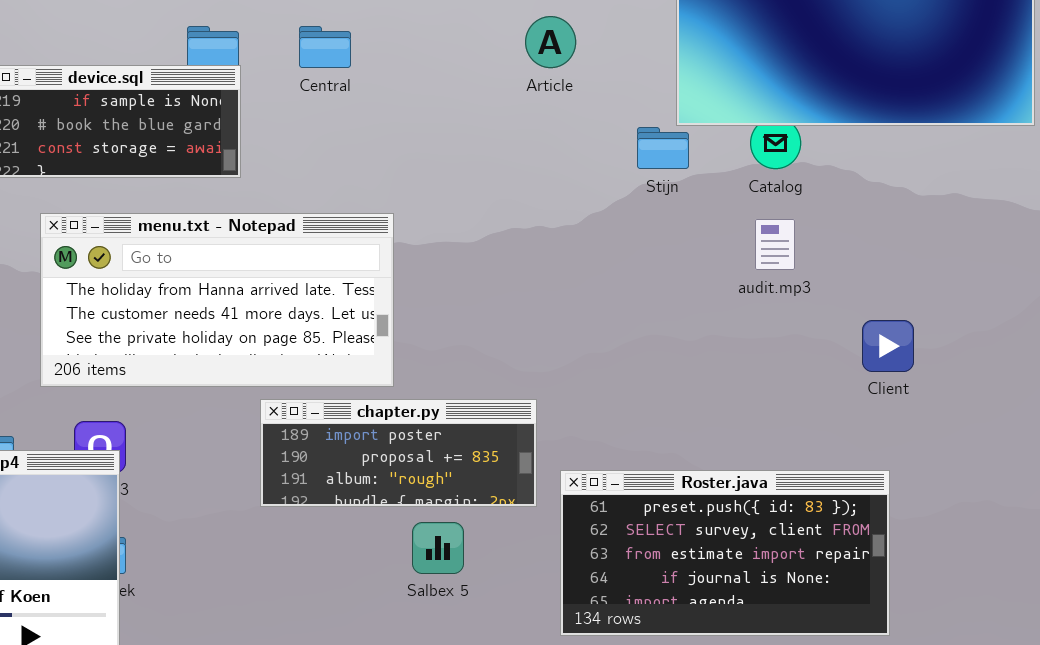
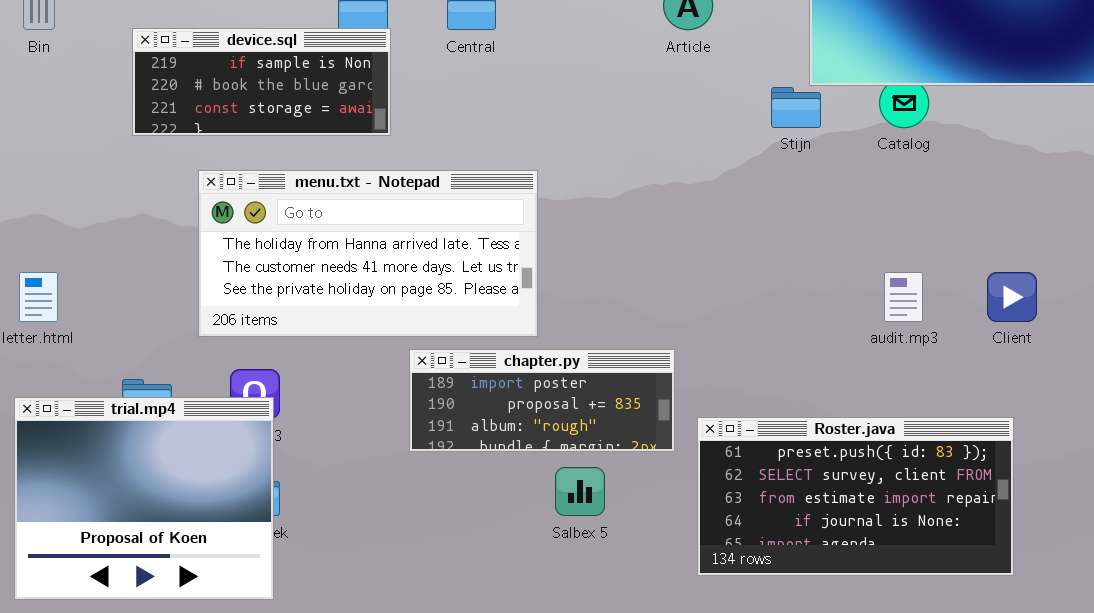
audit.mp3: [755,219,795,270] -> [884,272,923,322], moved

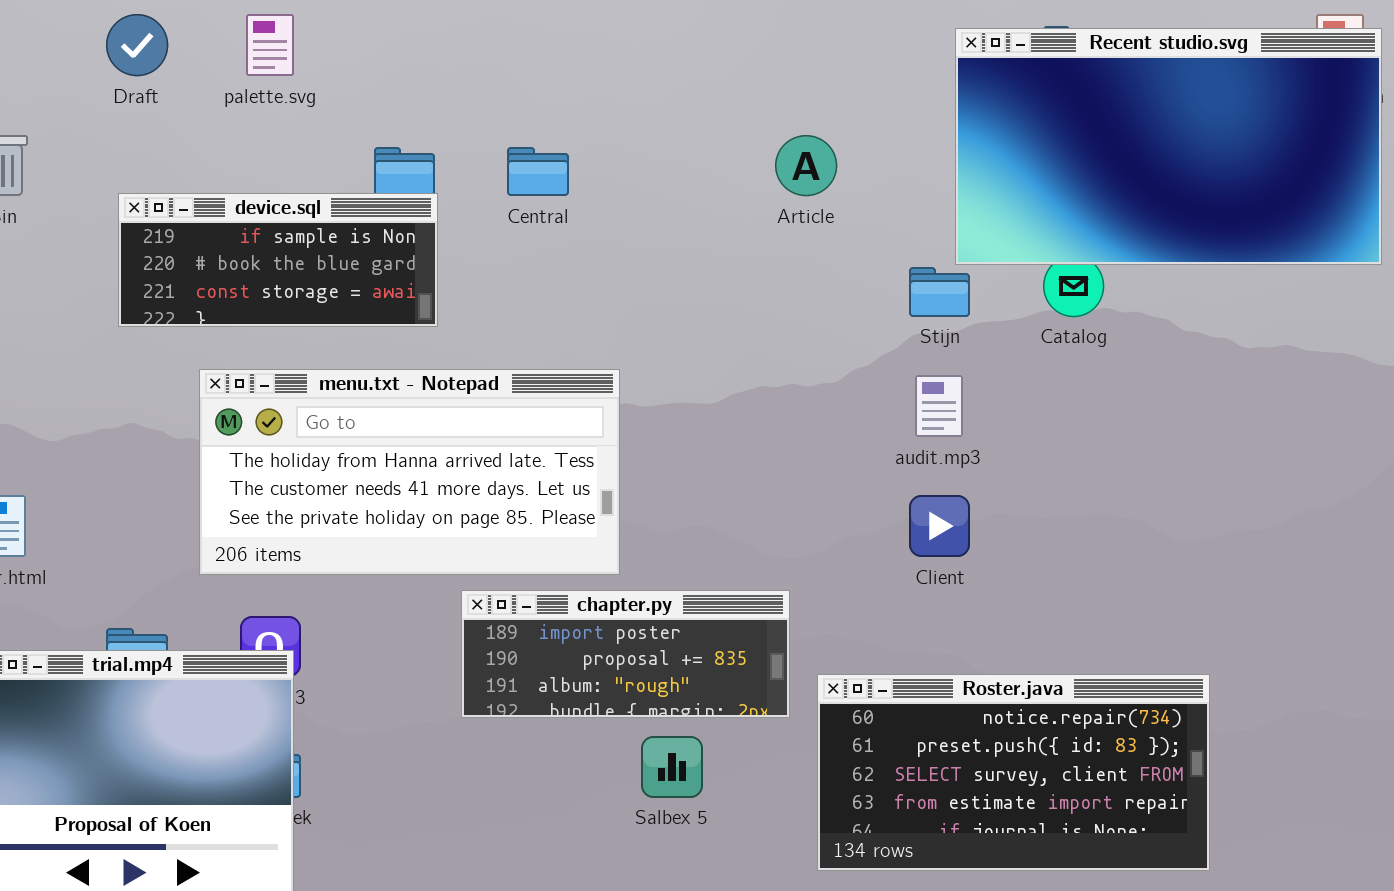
audit.mp3: [884,272,923,322] -> [915,375,963,437], moved
Client: [987,272,1037,322] -> [909,495,970,557], moved
Roster.java: [697,417,1014,576] -> [817,674,1210,871], scrolled up 1 row

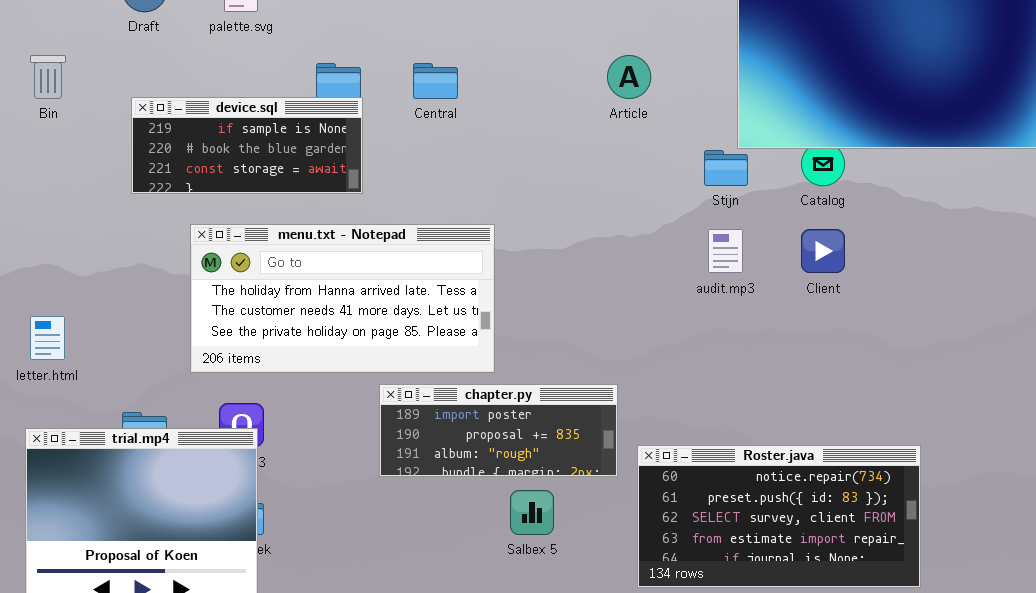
Client: [909,495,970,557] -> [801,229,845,273], moved

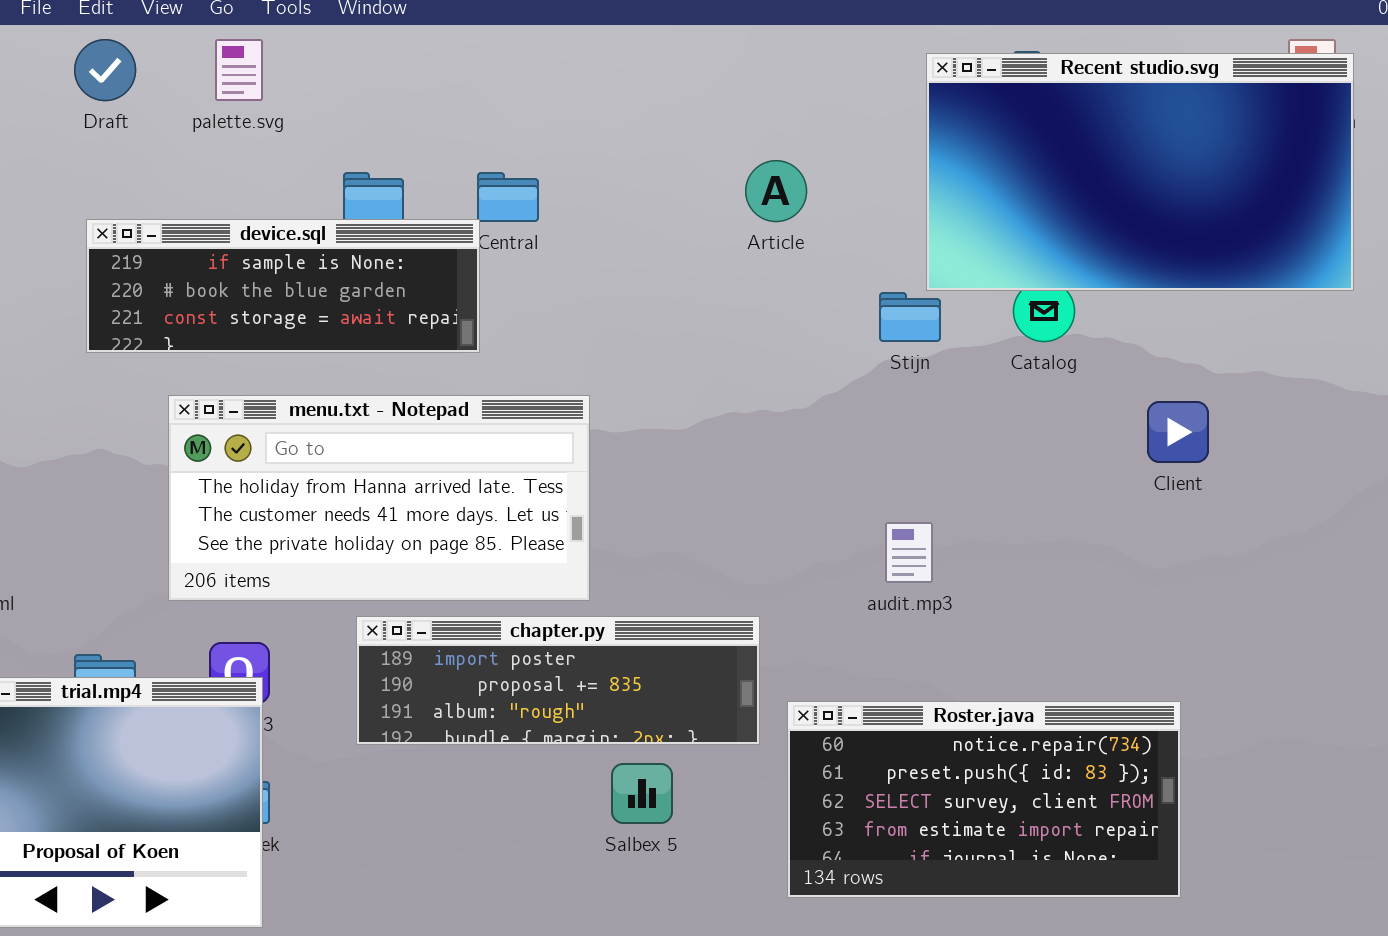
device.sql: [131,97,363,194] -> [86,219,480,353], resized
audit.mp3: [708,229,743,273] -> [885,522,933,583], moved
Client: [801,229,845,273] -> [1147,401,1209,463], moved
chapter.py: [379,384,618,477] -> [356,616,760,745], resized

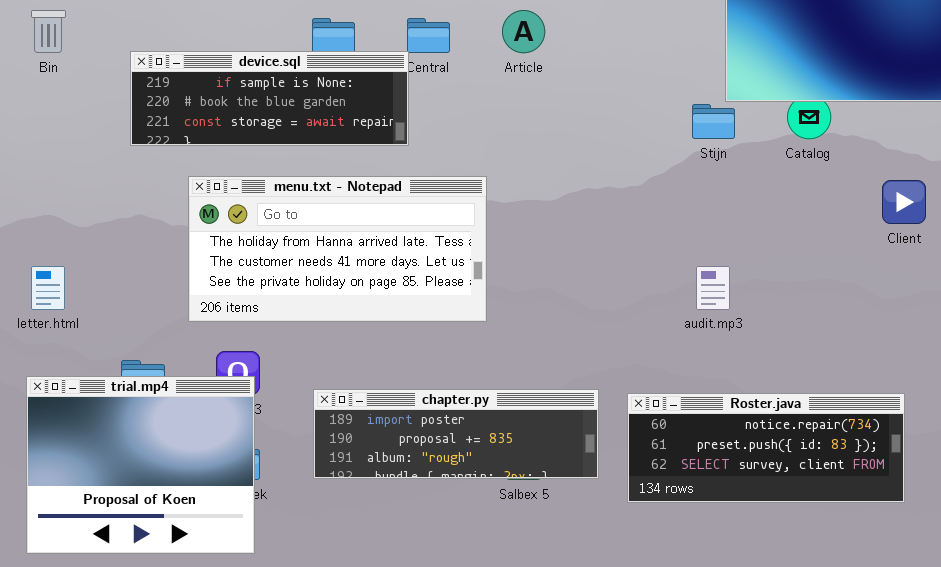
Article: [745,160,807,222] -> [502,10,545,53], moved
chapter.py: [356,616,760,745] -> [313,389,599,479], moved
Roster.java: [787,701,1181,898] -> [627,393,905,503], resized

